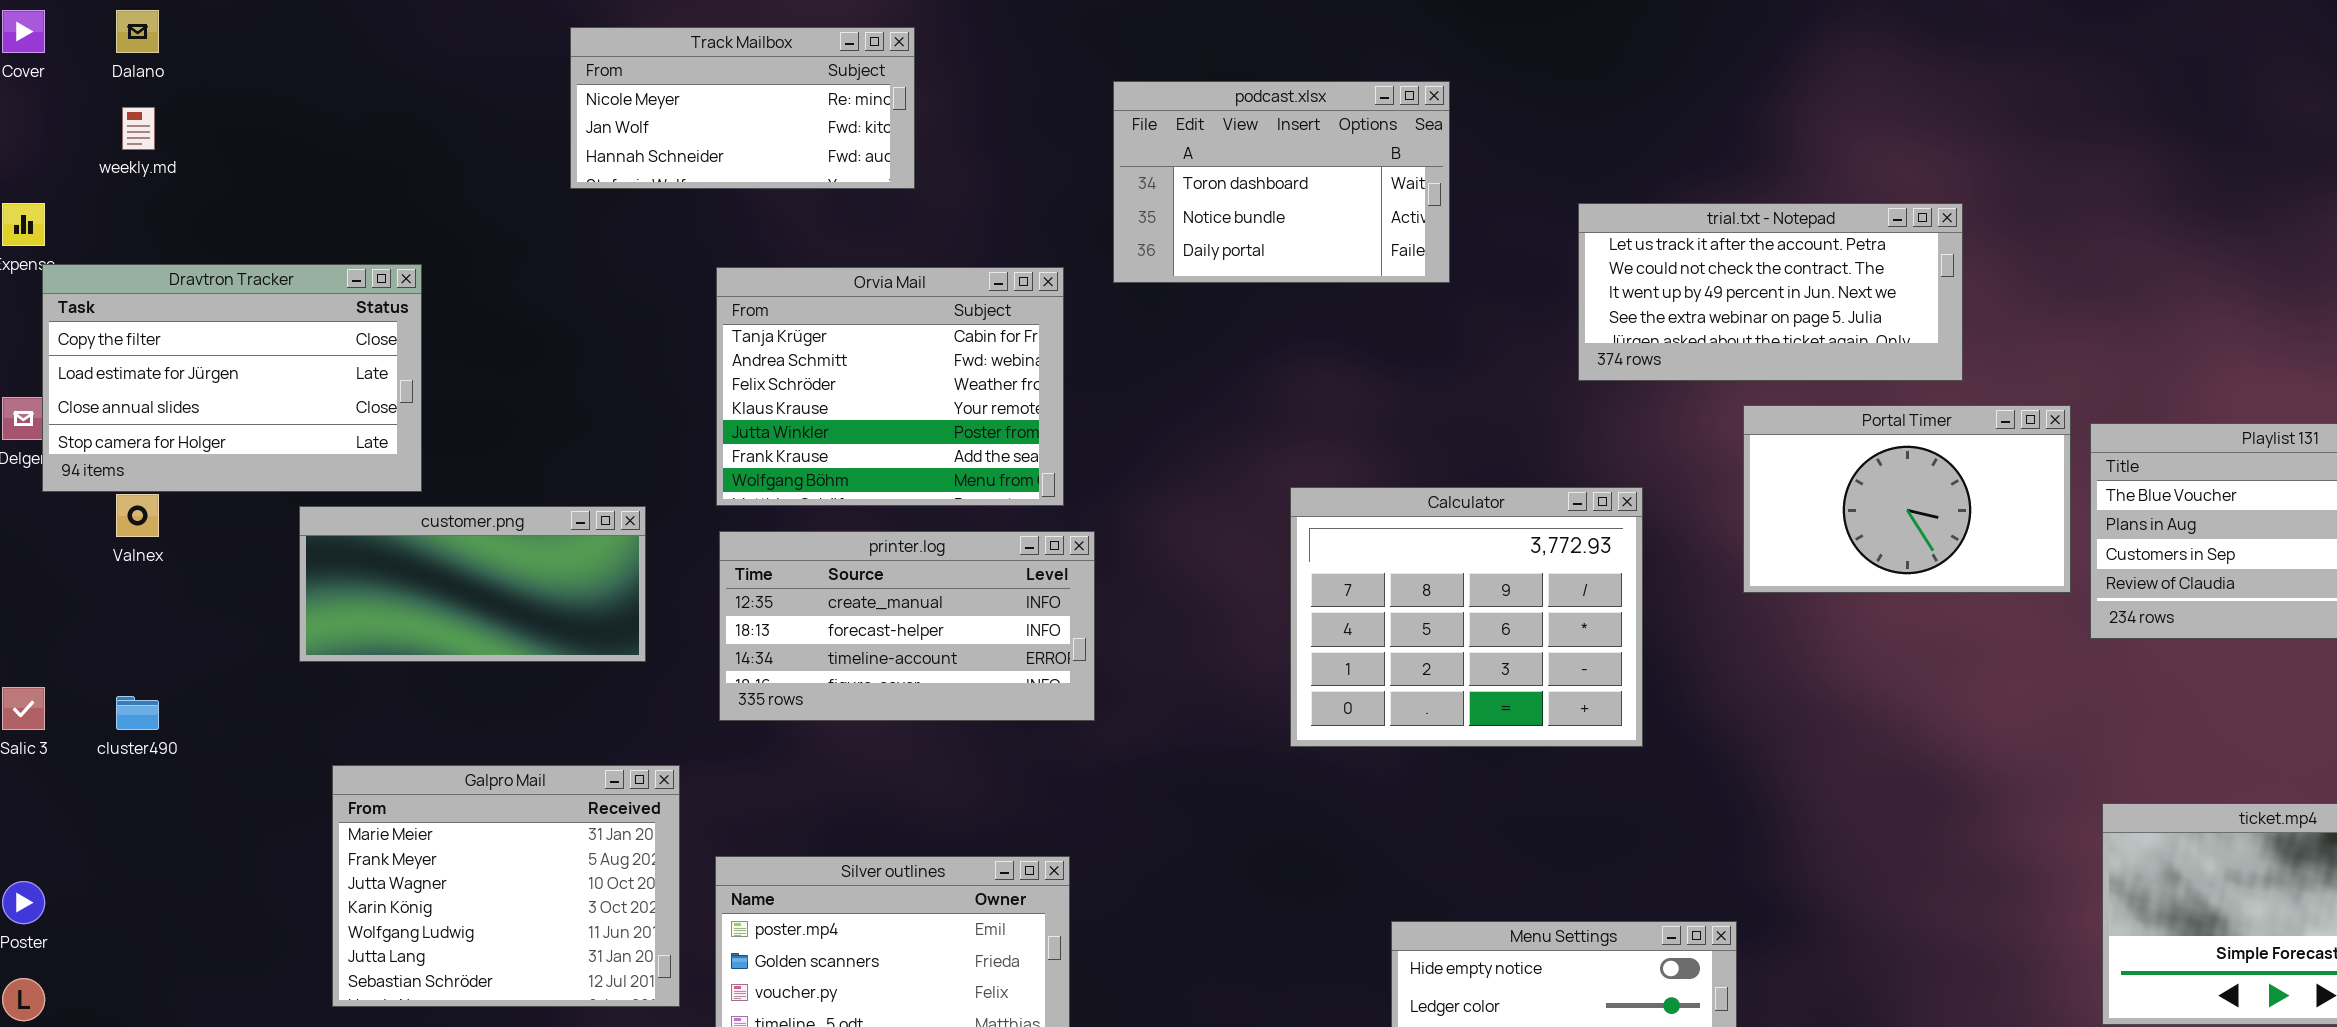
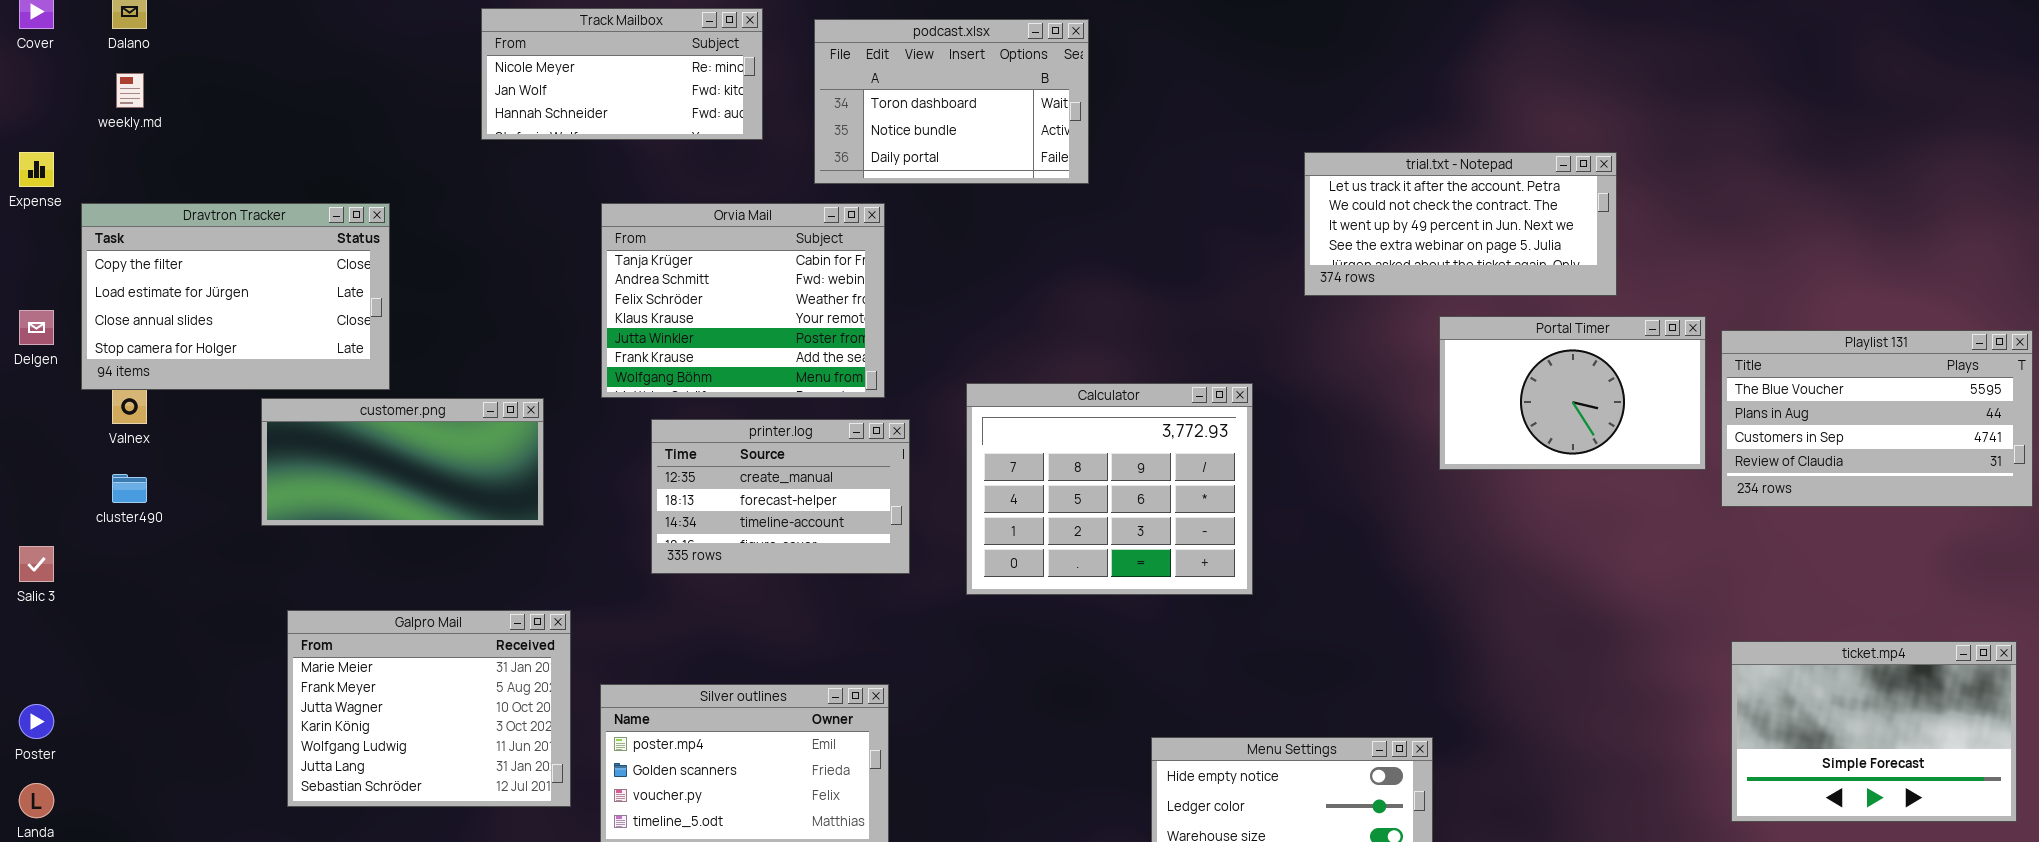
podcast.xlsx: [1113,81,1450,283] -> [814,19,1089,184], moved
Dravtron Tracker: [42,264,422,492] -> [81,203,390,390], moved
Calculator: [1290,487,1643,747] -> [966,383,1253,595], moved
printer.log: [719,531,1095,721] -> [651,419,910,574], resized
cluster490: [116,696,159,730] -> [112,474,147,503], moved

